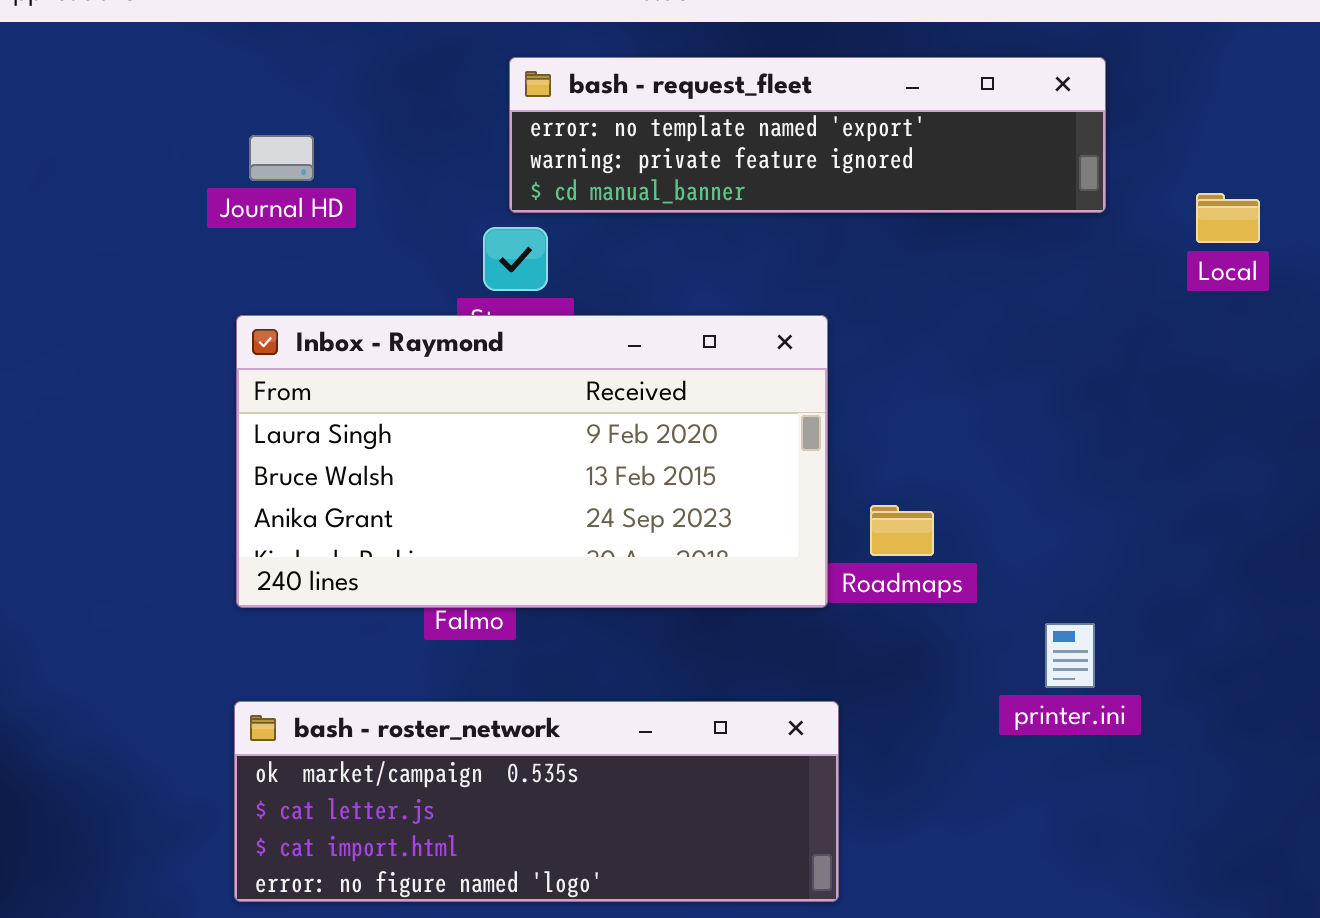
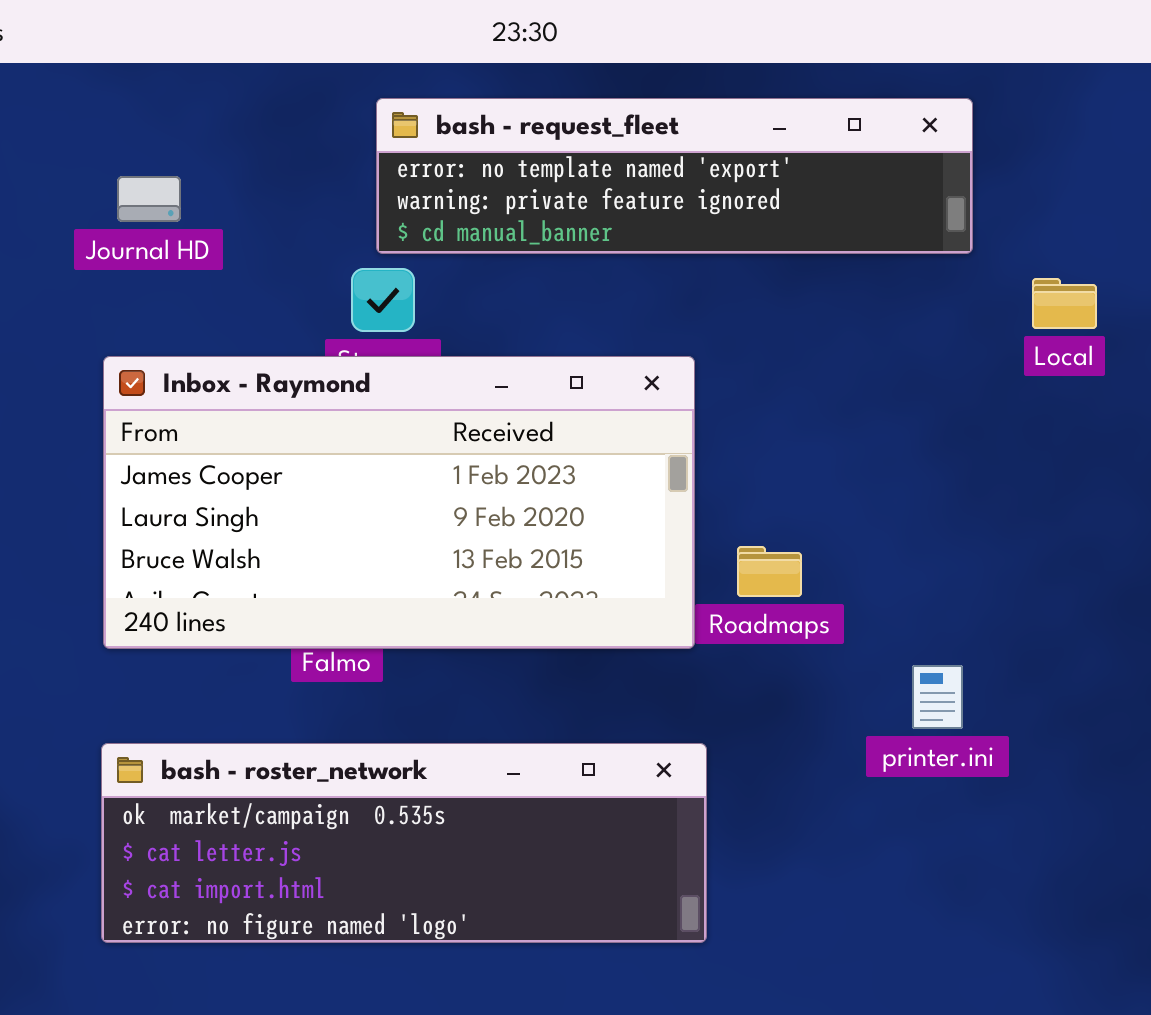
Local: [1196,193,1260,243] -> [1032,278,1097,329], moved
Inbox - Raymond: [236,315,828,608] -> [103,356,695,649], scrolled up 1 row

